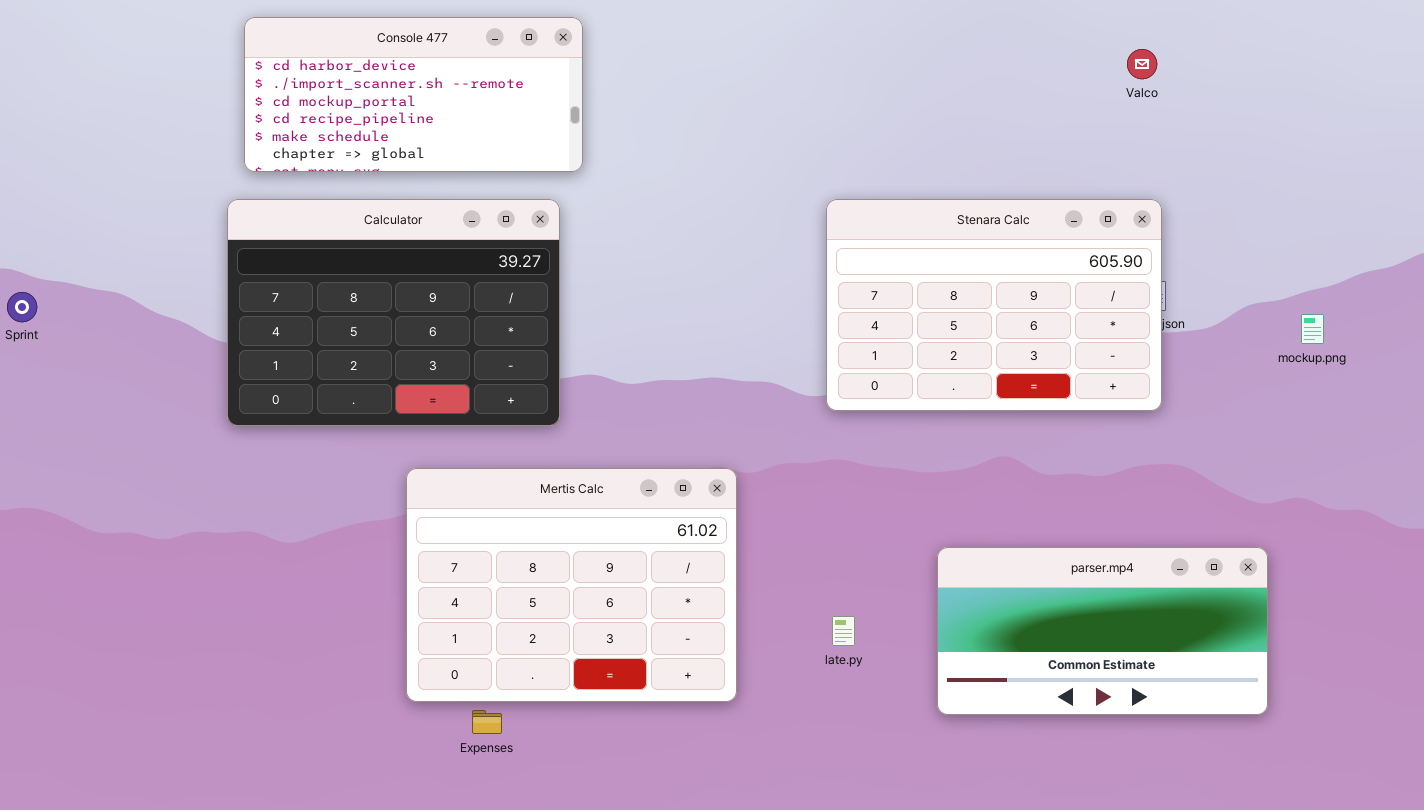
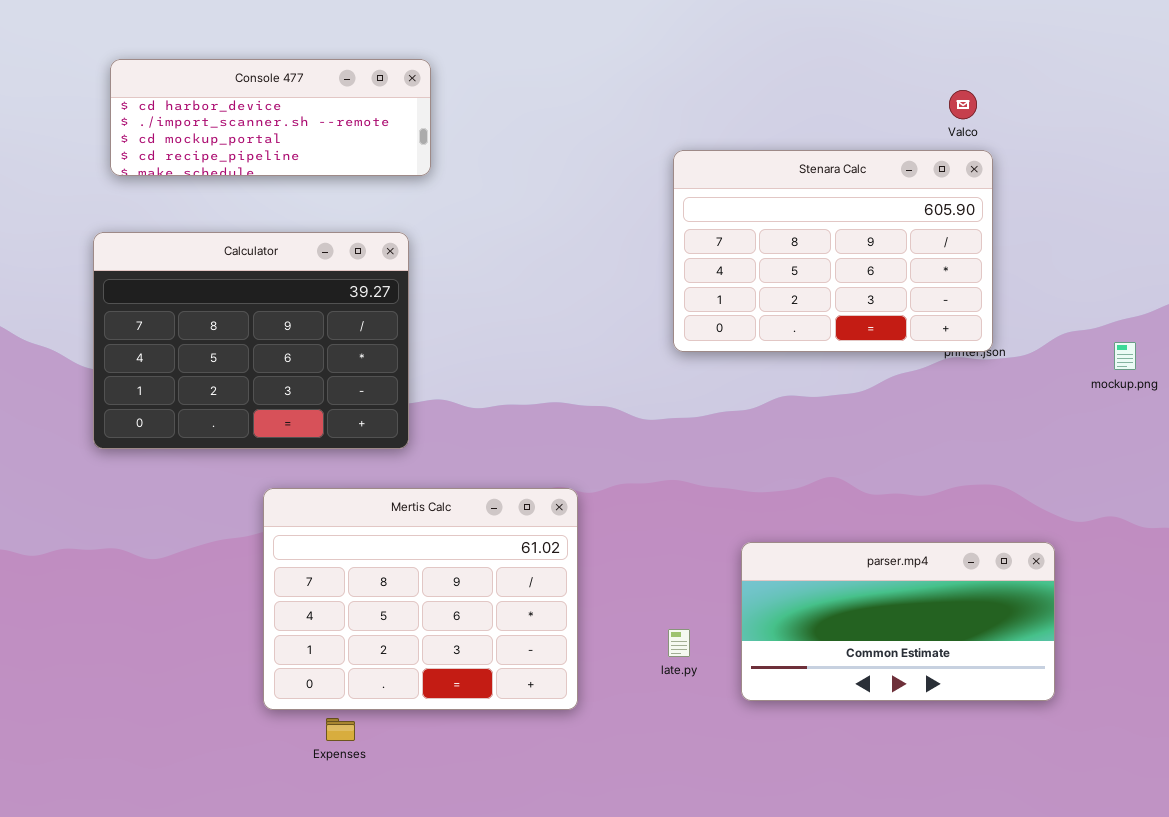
Console 477: [244,17,583,172] -> [110,59,431,176], resized
Stenara Calc: [826,199,1162,411] -> [673,150,993,352], moved
parser.mp4: [937,547,1268,715] -> [741,542,1055,701], moved

